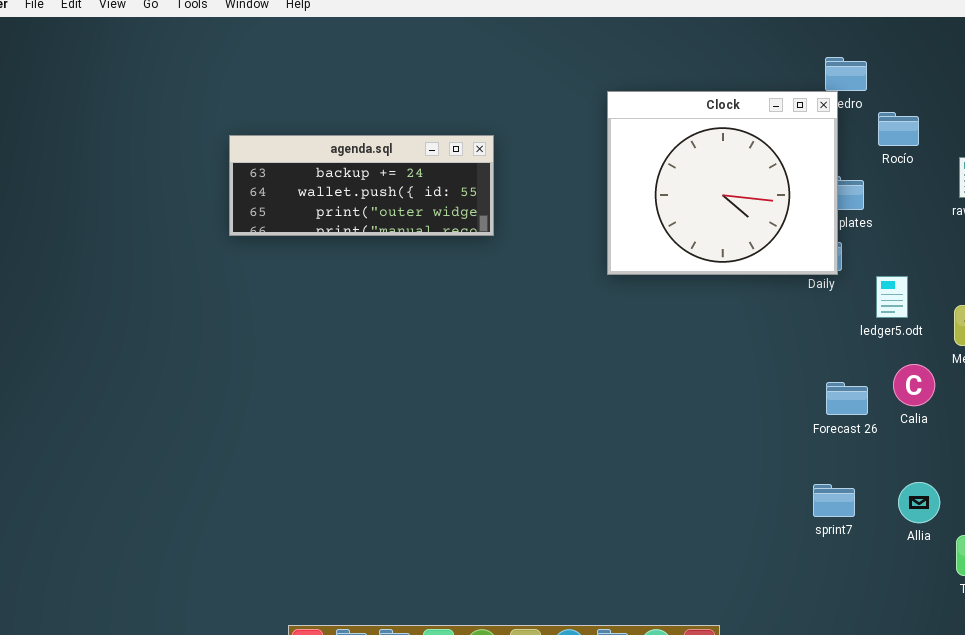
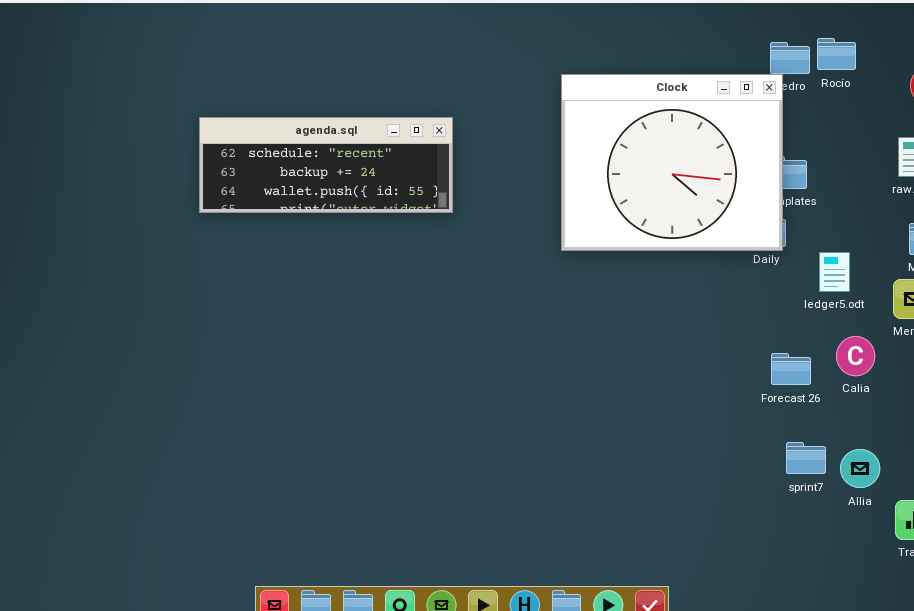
Rocío: [878,112,919,146] -> [817,38,856,70], moved
agenda.sql: [229,135,494,236] -> [199,117,453,213], scrolled up 1 row
sprint7: [813,484,855,517] -> [786,442,826,474], moved

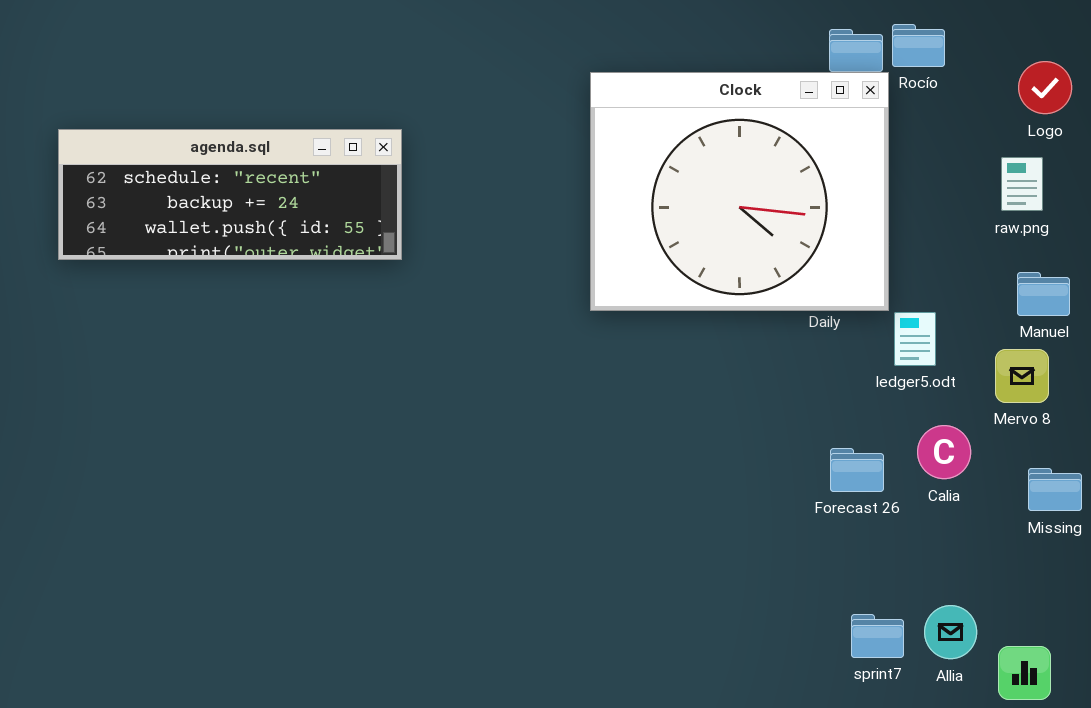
Clock: [561,74,783,251] -> [590,72,889,311], moved
sprint7: [786,442,826,474] -> [851,614,904,658], moved
Allia: [840,449,880,488] -> [924,605,977,659], moved

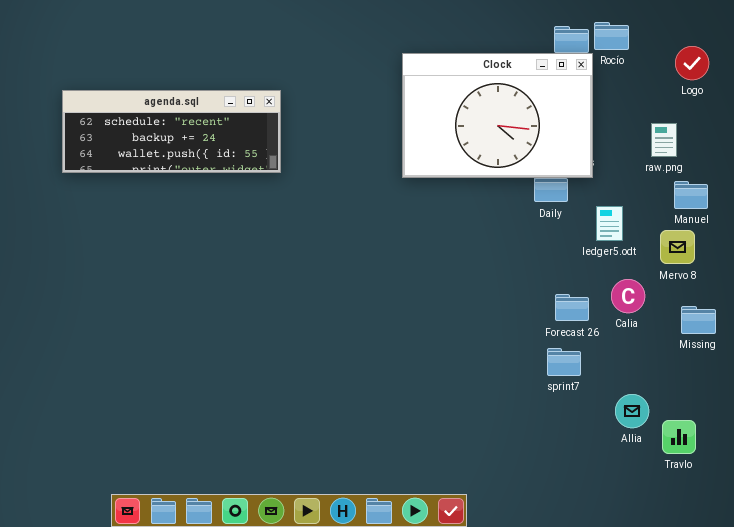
Clock: [590,72,889,311] -> [402,53,593,178], resized
raw.png: [1001,157,1043,211] -> [651,123,677,157], moved
sprint7: [851,614,904,658] -> [547,348,581,376], moved

